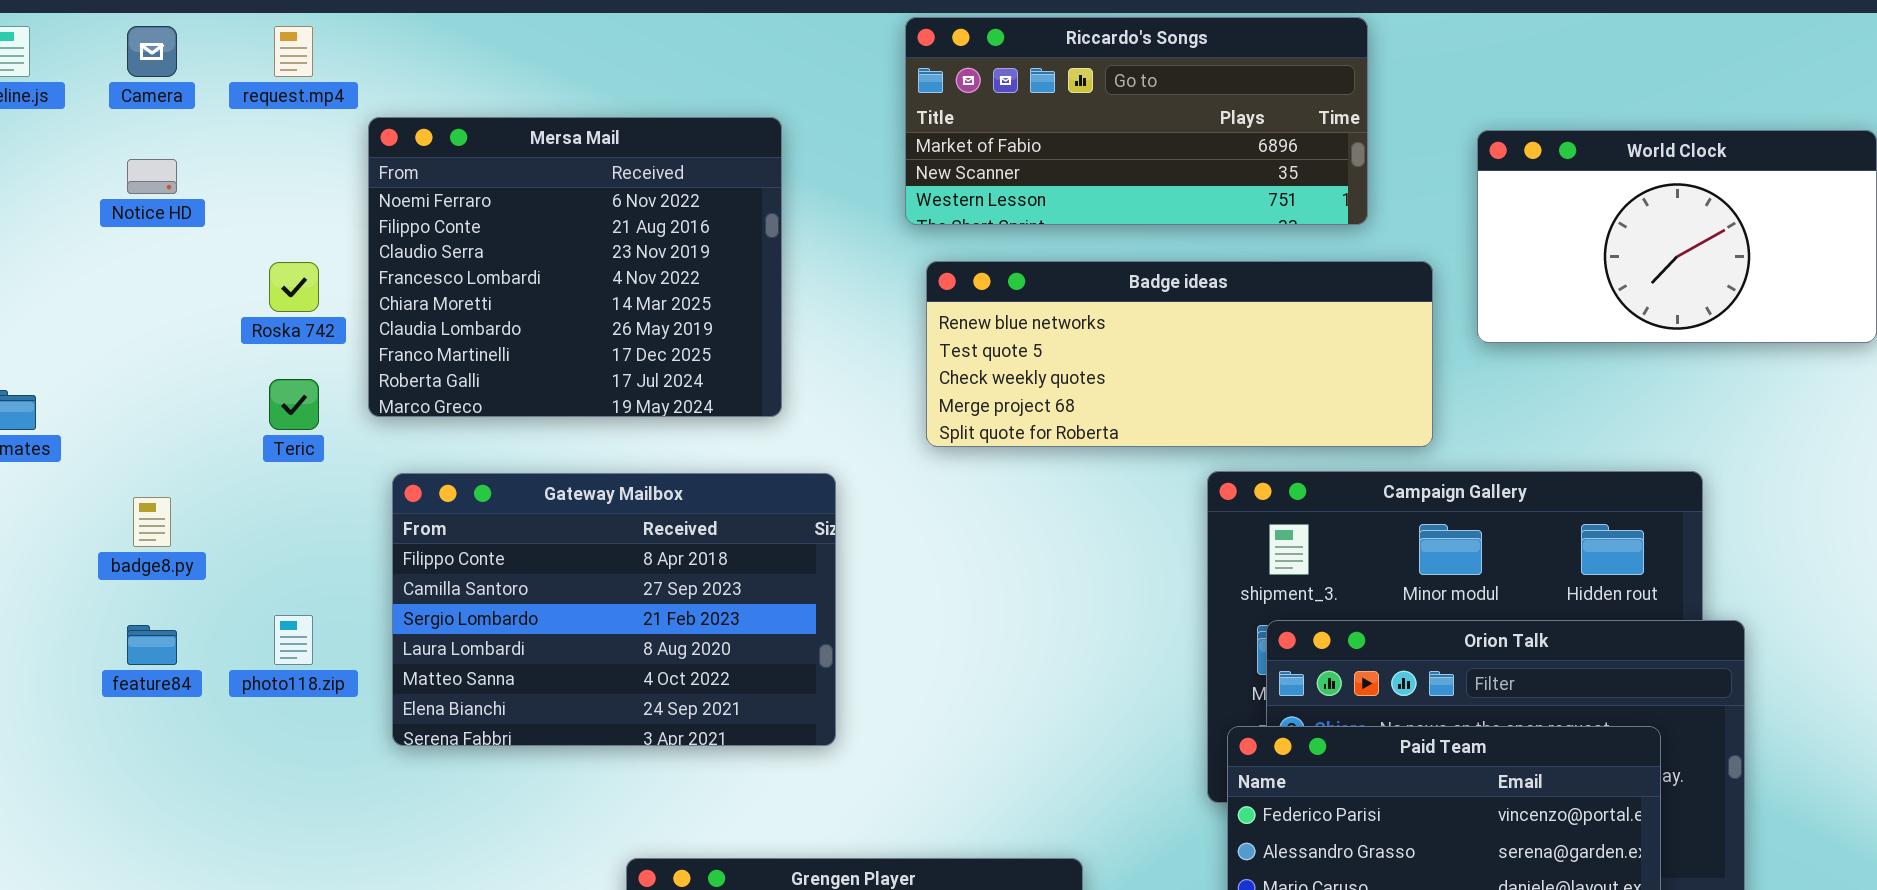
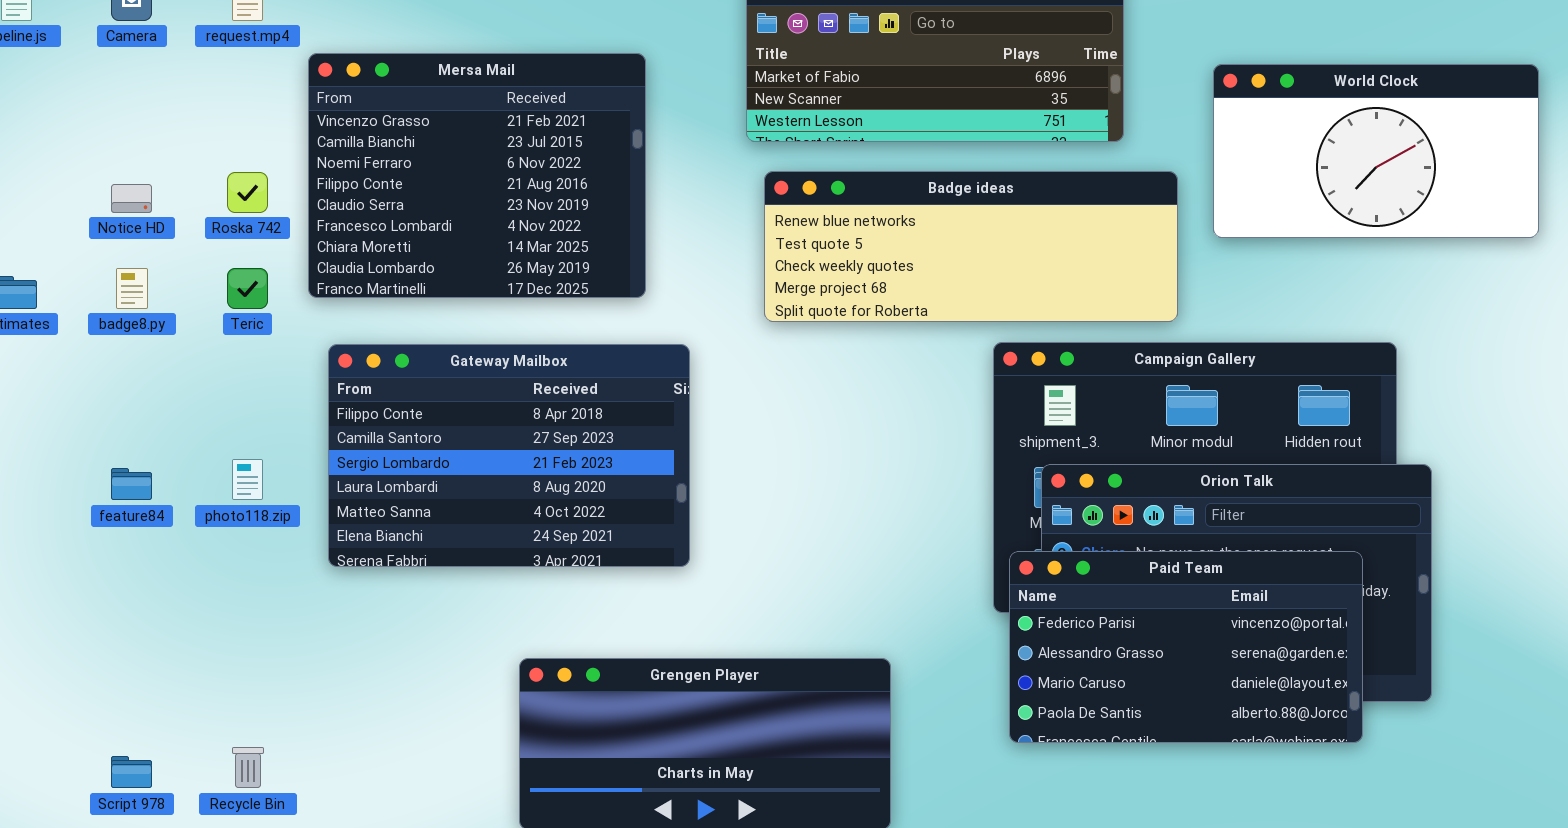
Mersa Mail: [368,117,782,417] -> [308,53,646,298], scrolled up 2 rows
Notice HD: [127,159,177,194] -> [111,184,152,213], moved
badge8.py: [133,497,171,547] -> [116,268,148,309], moved

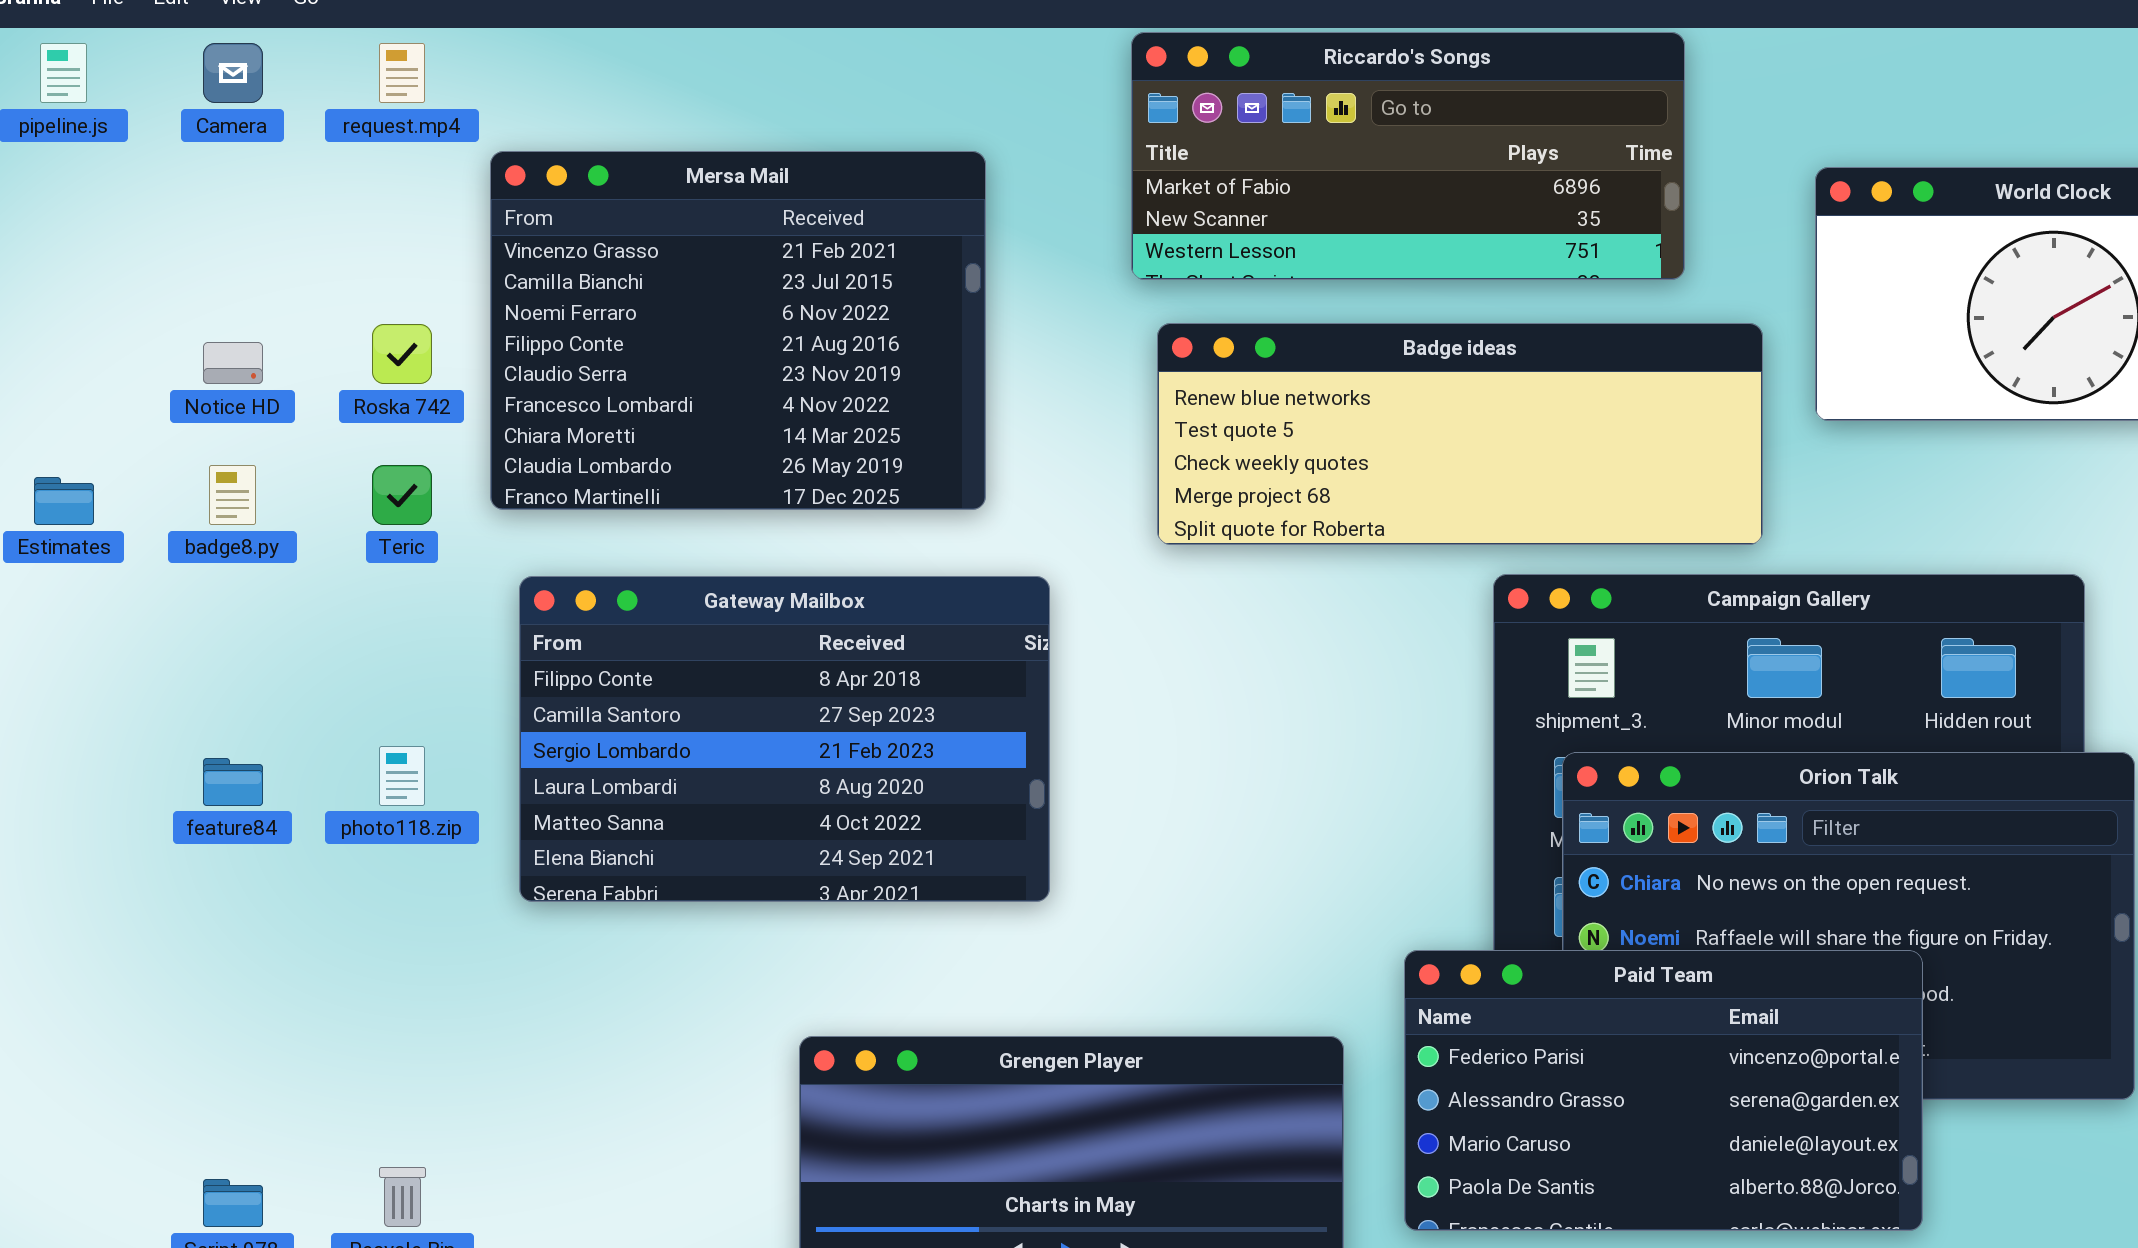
Paid Team: [1009,551,1363,743] -> [1404,950,1923,1231], moved

